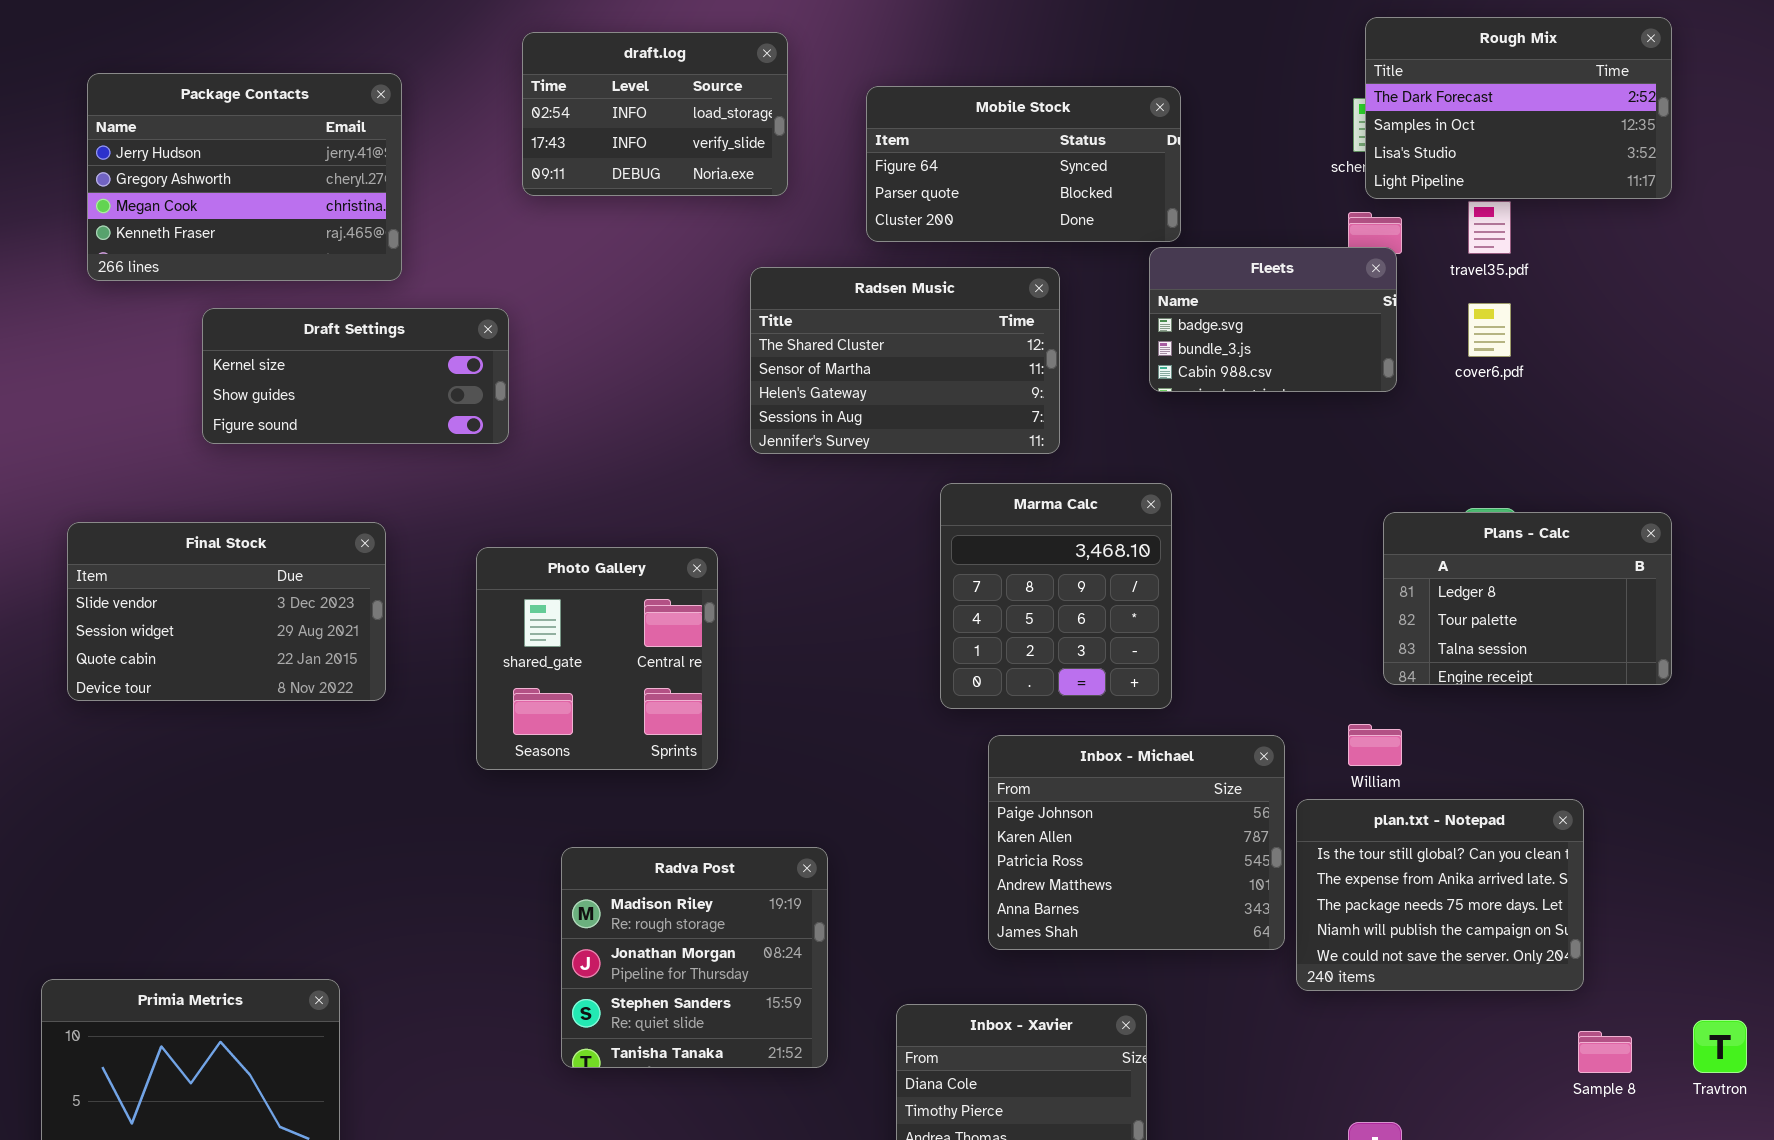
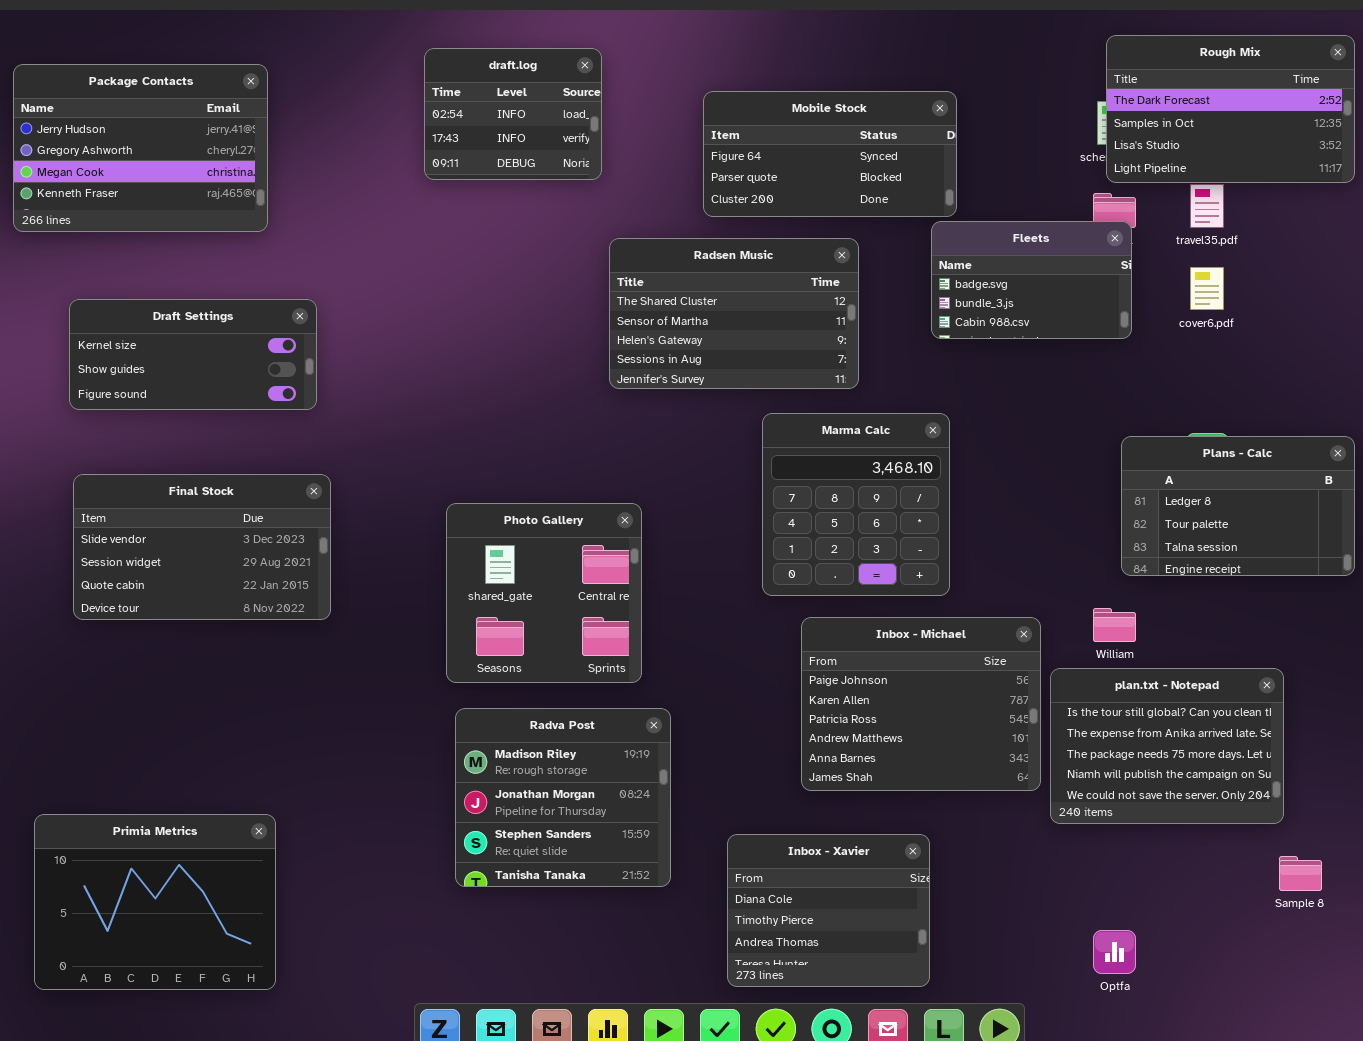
draft.log: [522,32,788,196] -> [424,48,602,180], resized
Package Contacts: [87,73,402,281] -> [13,64,268,232], moved
Draft Settings: [202,308,509,444] -> [69,299,317,410], moved
Final Stock: [67,522,386,701] -> [73,474,331,620], moved
Photo Gallery: [476,547,718,770] -> [446,503,642,683], moved

